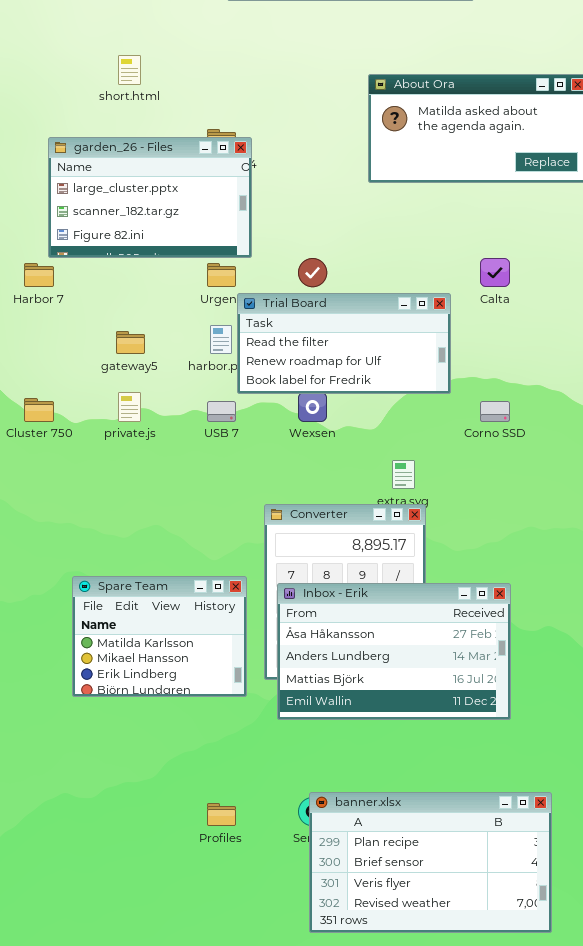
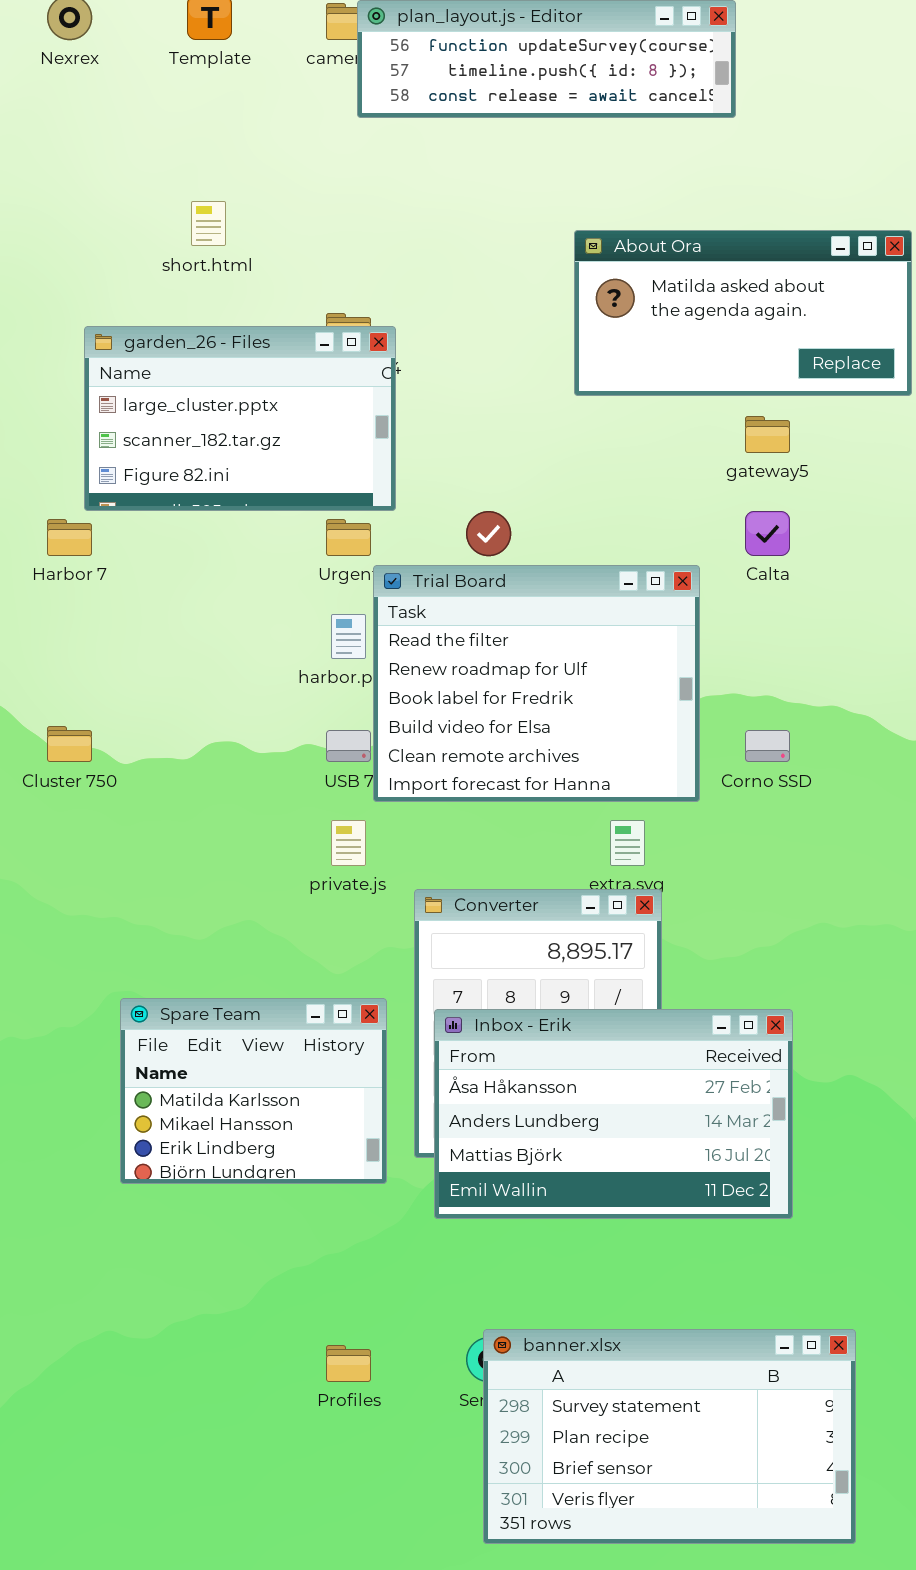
Trial Board: [237,293,451,394] -> [373,565,700,802], resized
gateway5: [116,331,145,354] -> [745,416,790,453], moved
private.js: [118,392,141,422] -> [331,820,366,866], moved
banner.xlsx: [309,792,552,933] -> [483,1329,856,1544], scrolled up 1 row

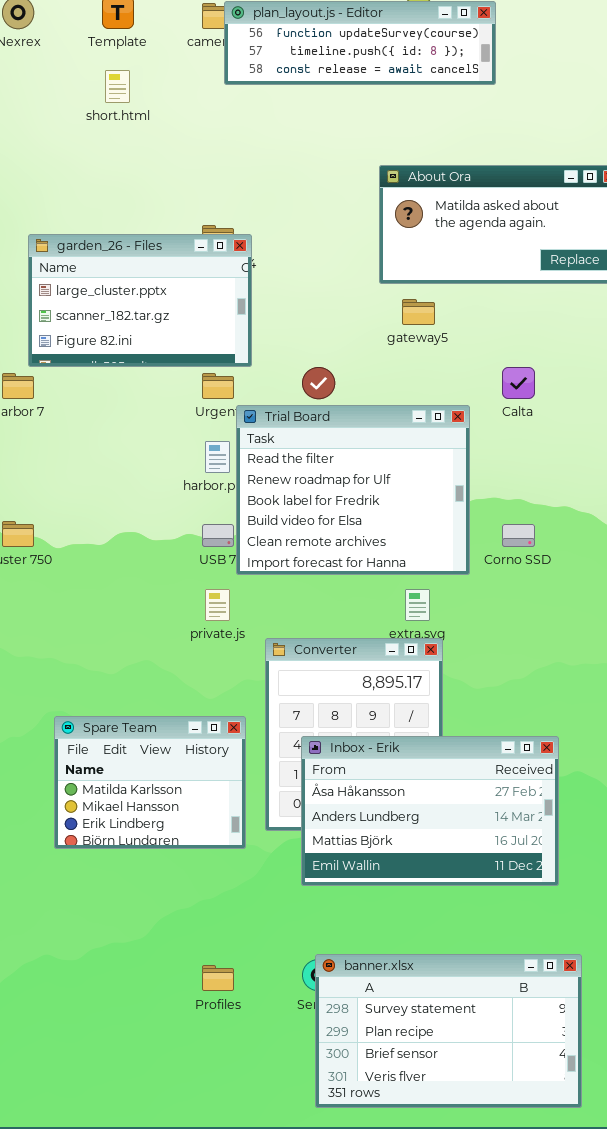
short.html: [191,201,226,246] -> [105,70,130,103], moved
gateway5: [745,416,790,453] -> [402,299,435,325], moved
Inbox - Erik: [434,1009,793,1219] -> [301,736,559,886], moved

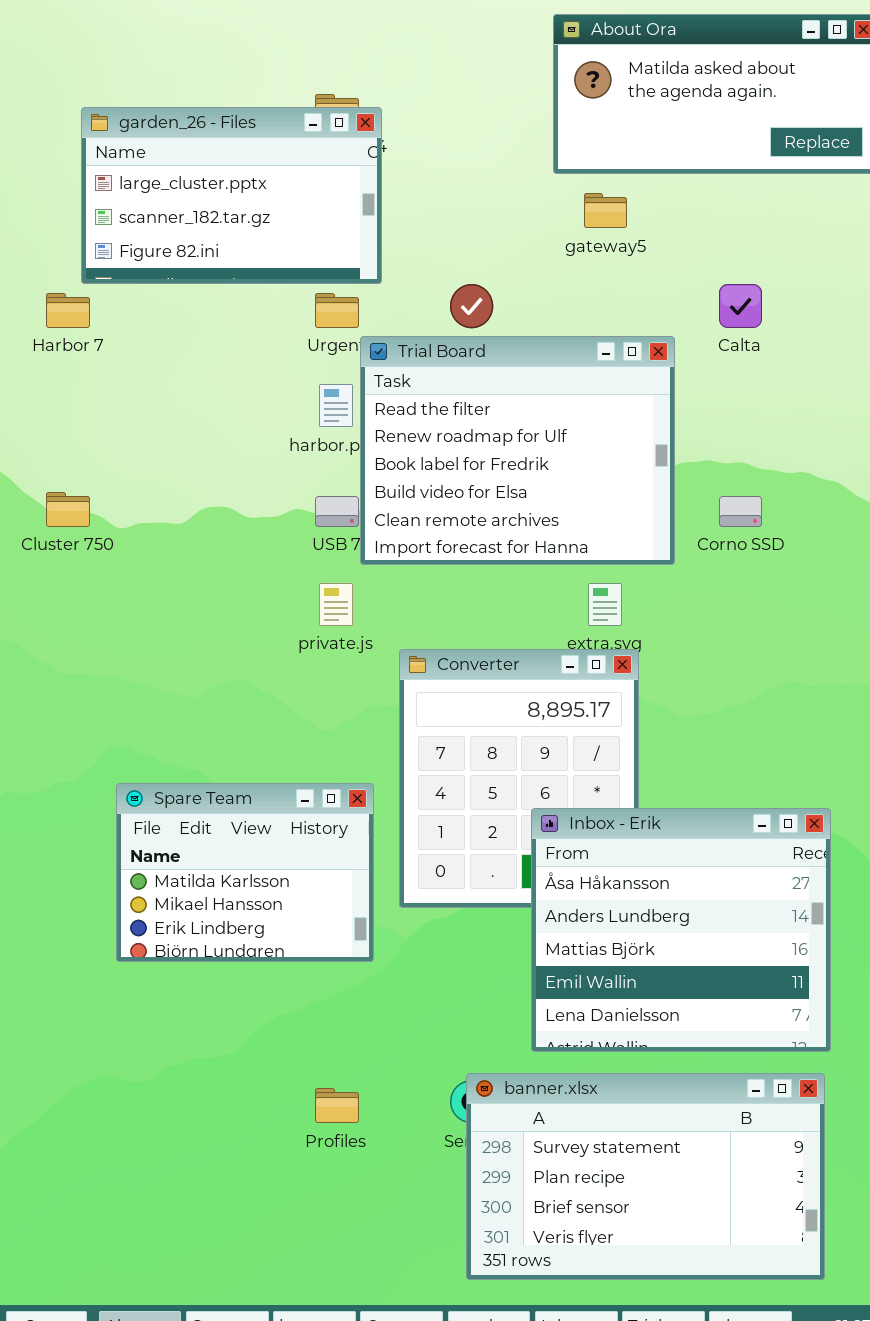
Spare Team: [54,716,246,849] -> [116,783,374,962], moved
Inbox - Erik: [301,736,559,886] -> [531,808,831,1052], moved, resized

